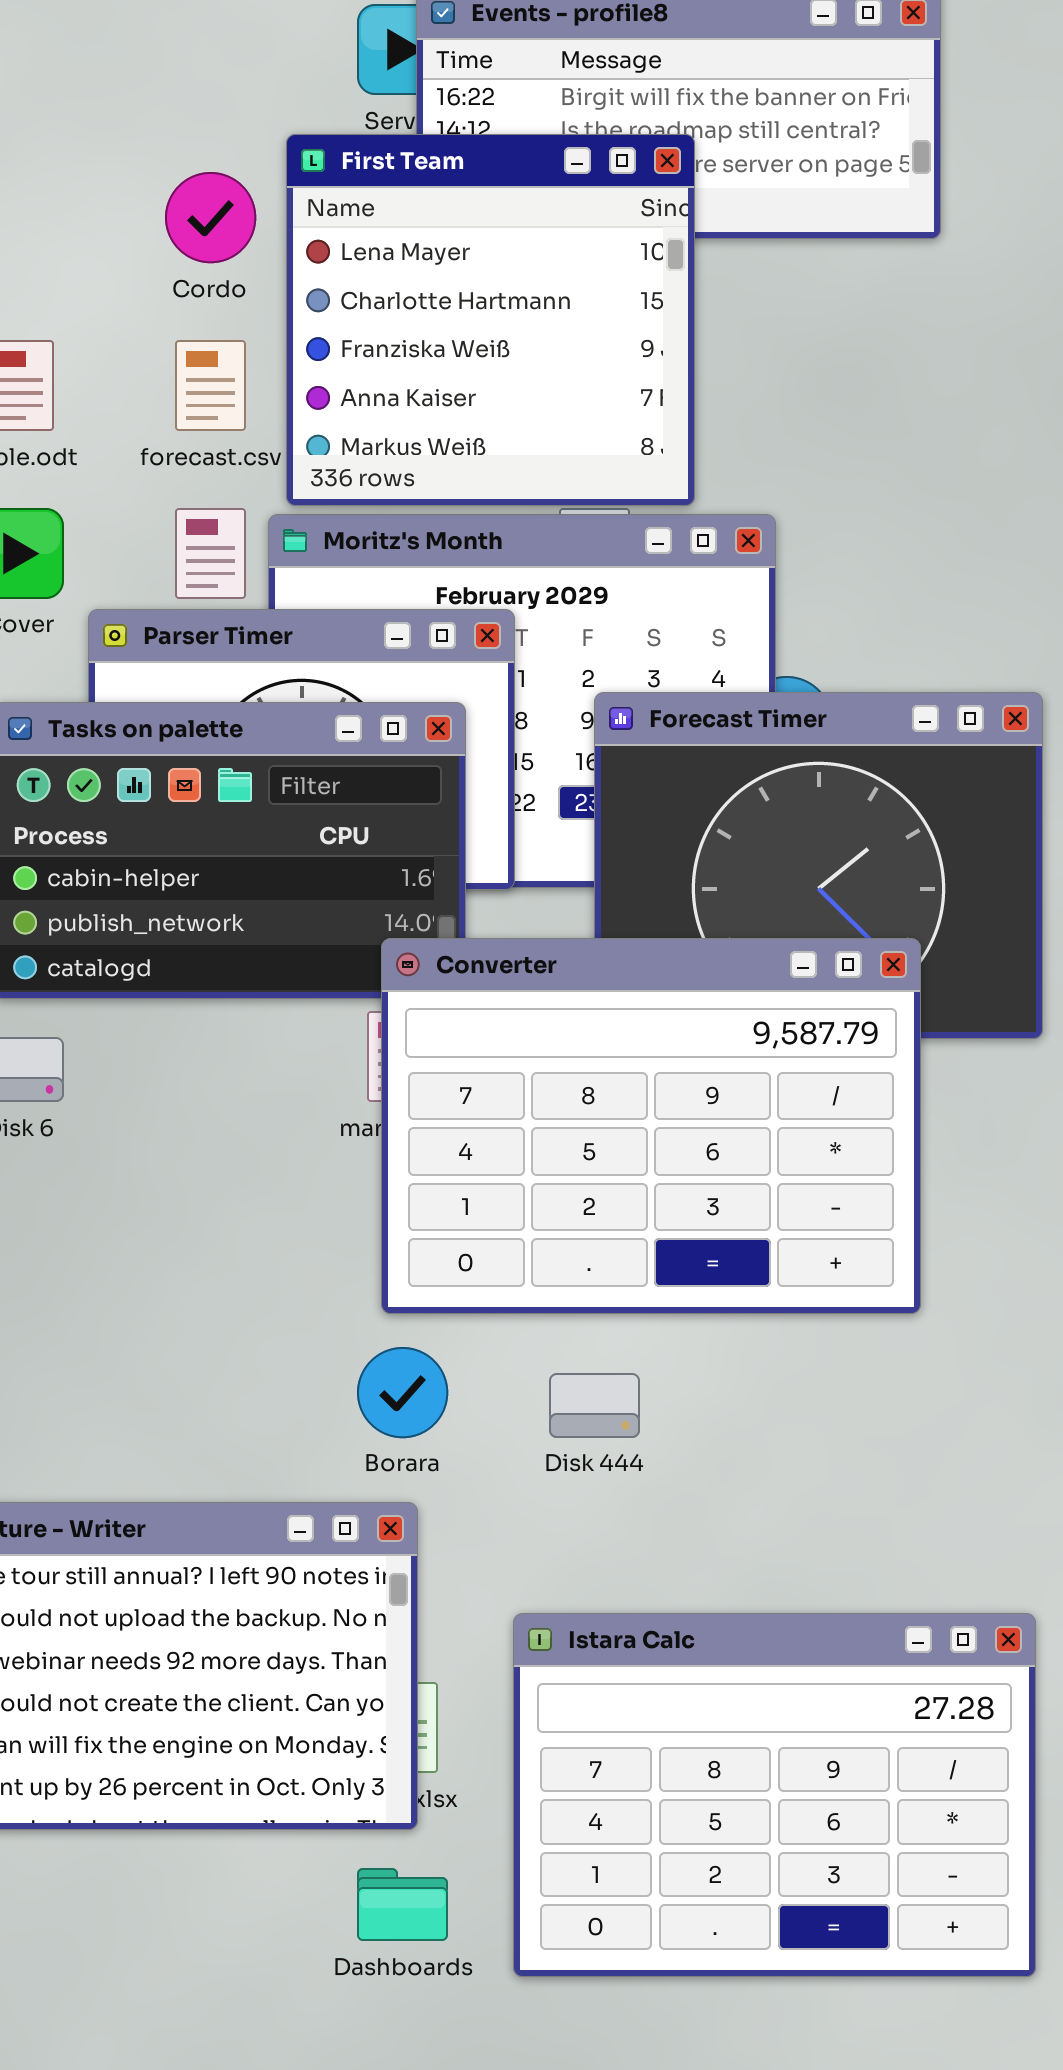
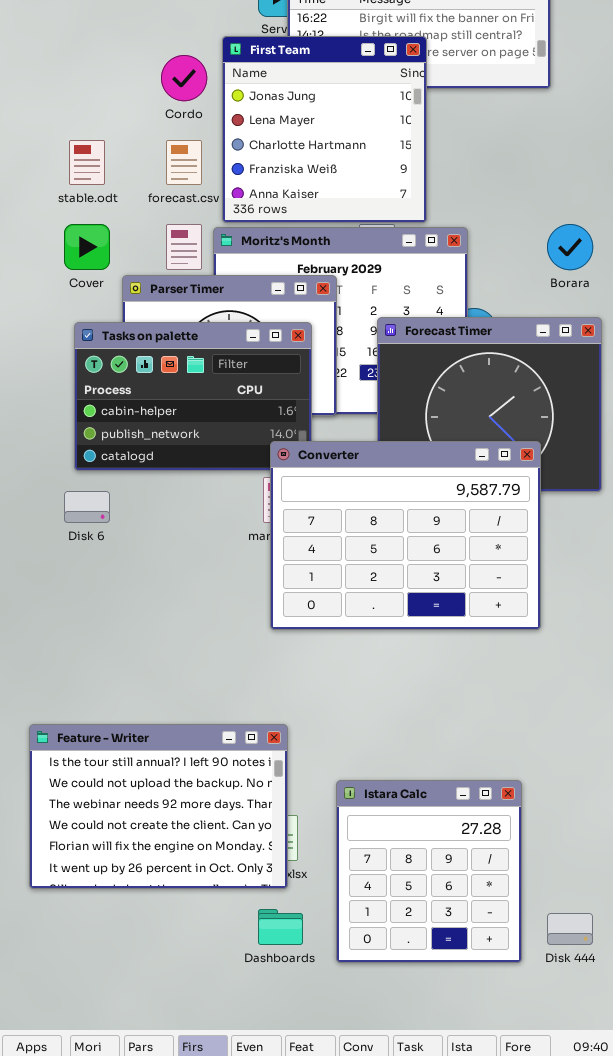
First Team: [286,134,695,506] -> [222,36,427,223], scrolled up 1 row
Borara: [357,1347,448,1438] -> [547,224,593,270], moved
Disk 444: [549,1373,640,1438] -> [547,913,593,945], moved
Istara Calc: [513,1613,1036,1977] -> [336,780,522,963], resized

